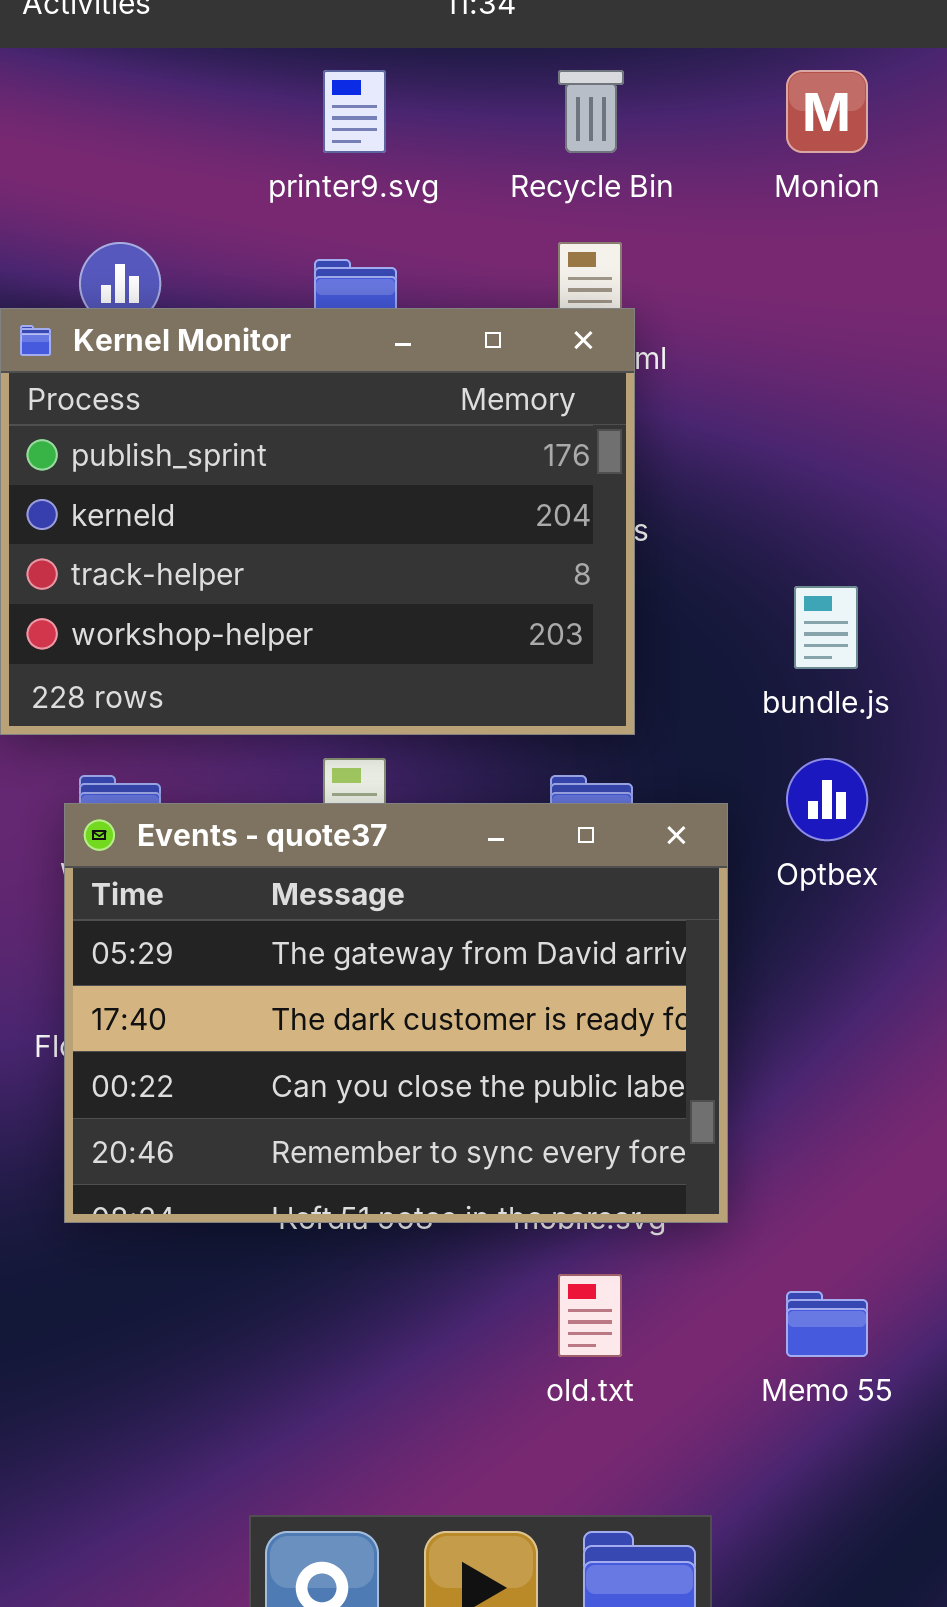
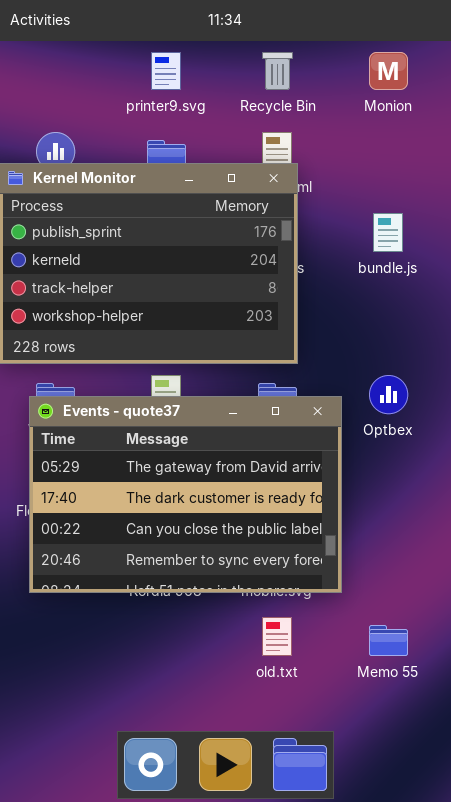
bundle.js: [794,586,858,669] -> [373,213,403,252], moved

